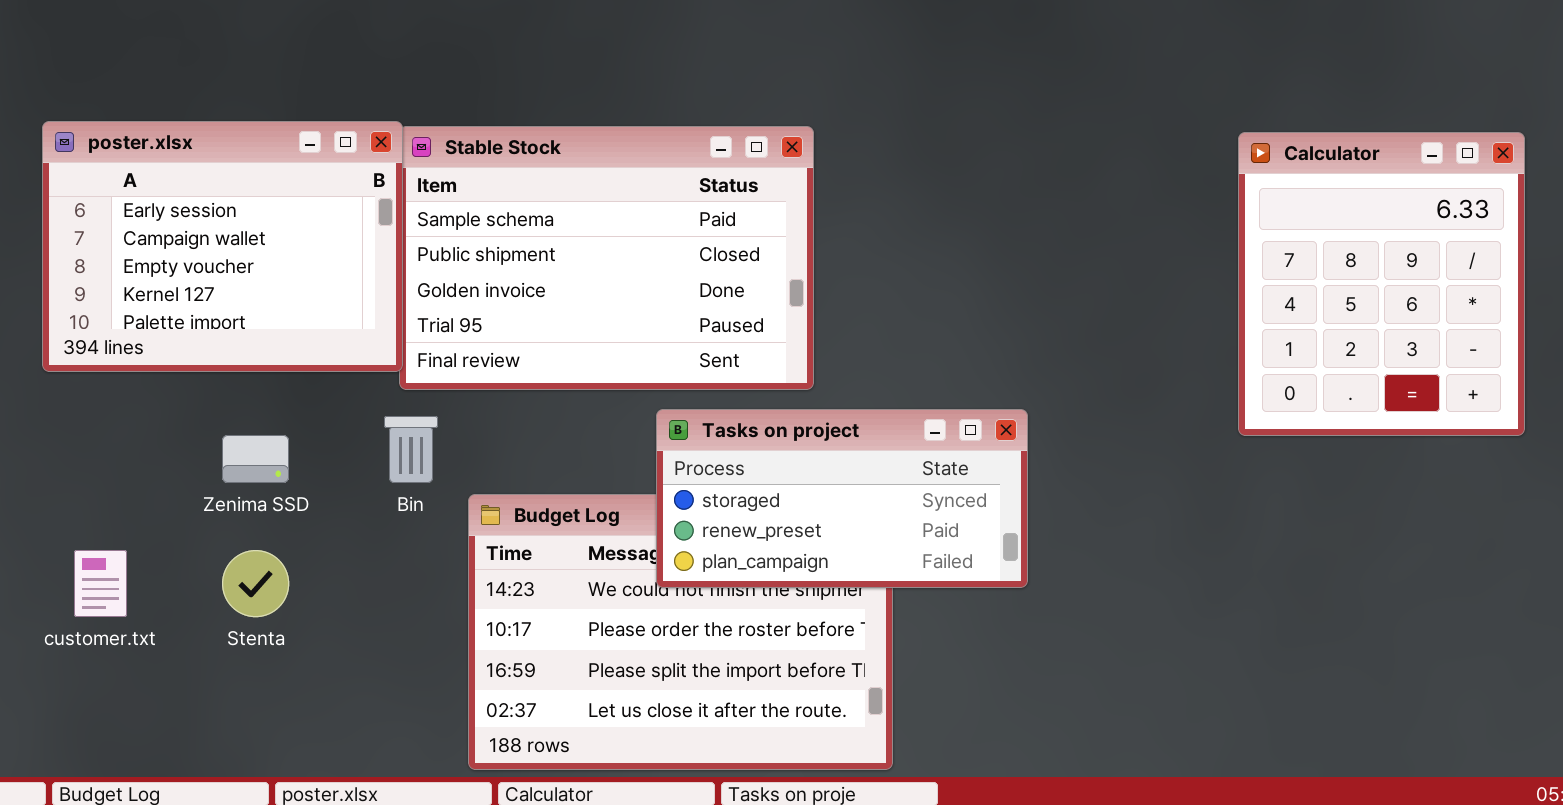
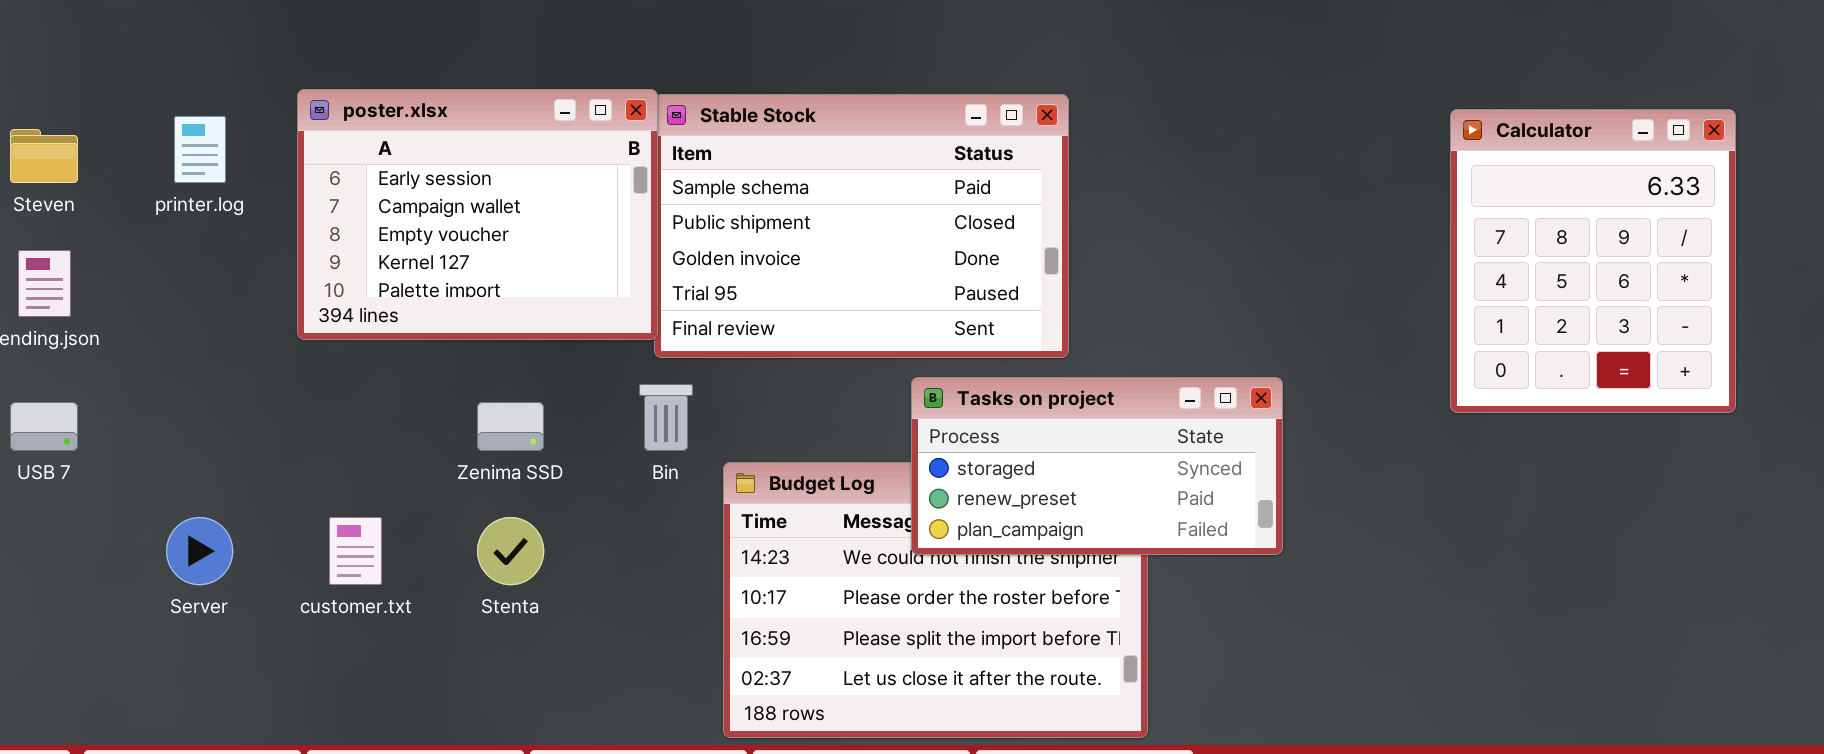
Calculator: [1238,132,1525,436] -> [1450,109,1736,413], moved

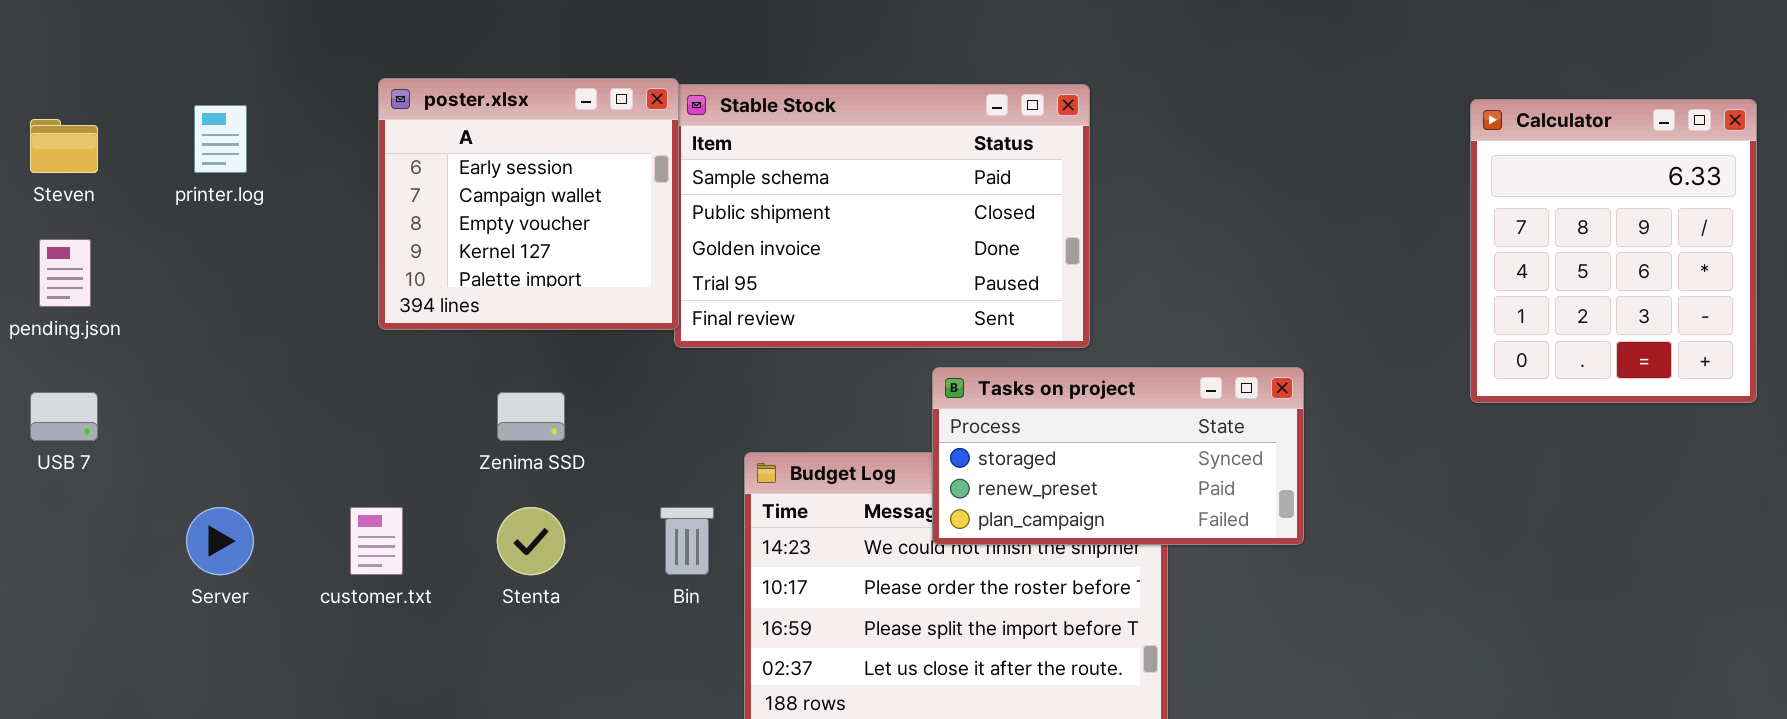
poster.xlsx: [297,89,658,340] -> [378,78,679,330], resized
Bin: [639,384,693,451] -> [660,507,714,575], moved

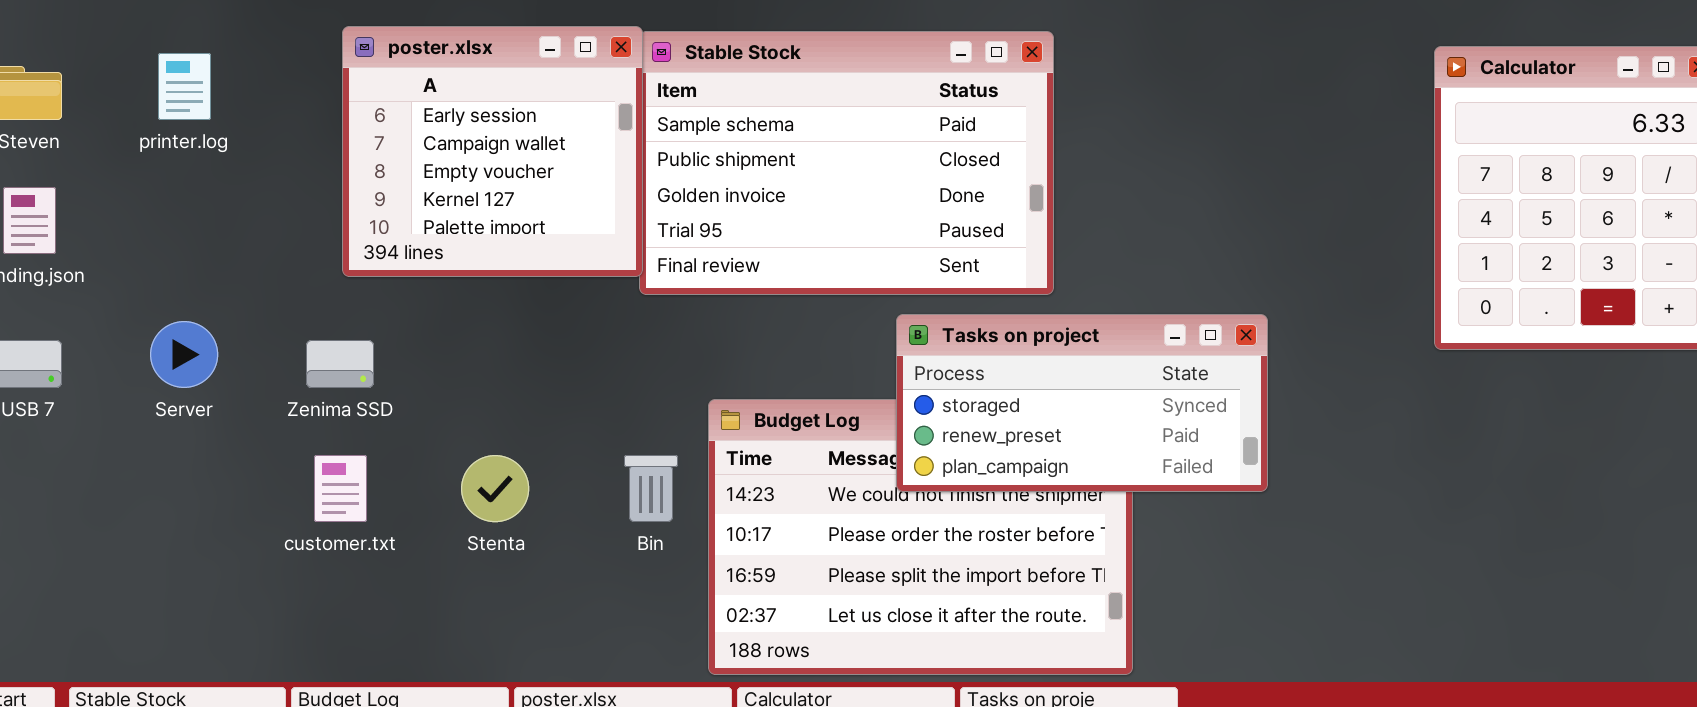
Zenima SSD: [497,392,565,441] -> [306,340,374,388], moved
Server: [186,507,254,575] -> [150,321,218,388], moved

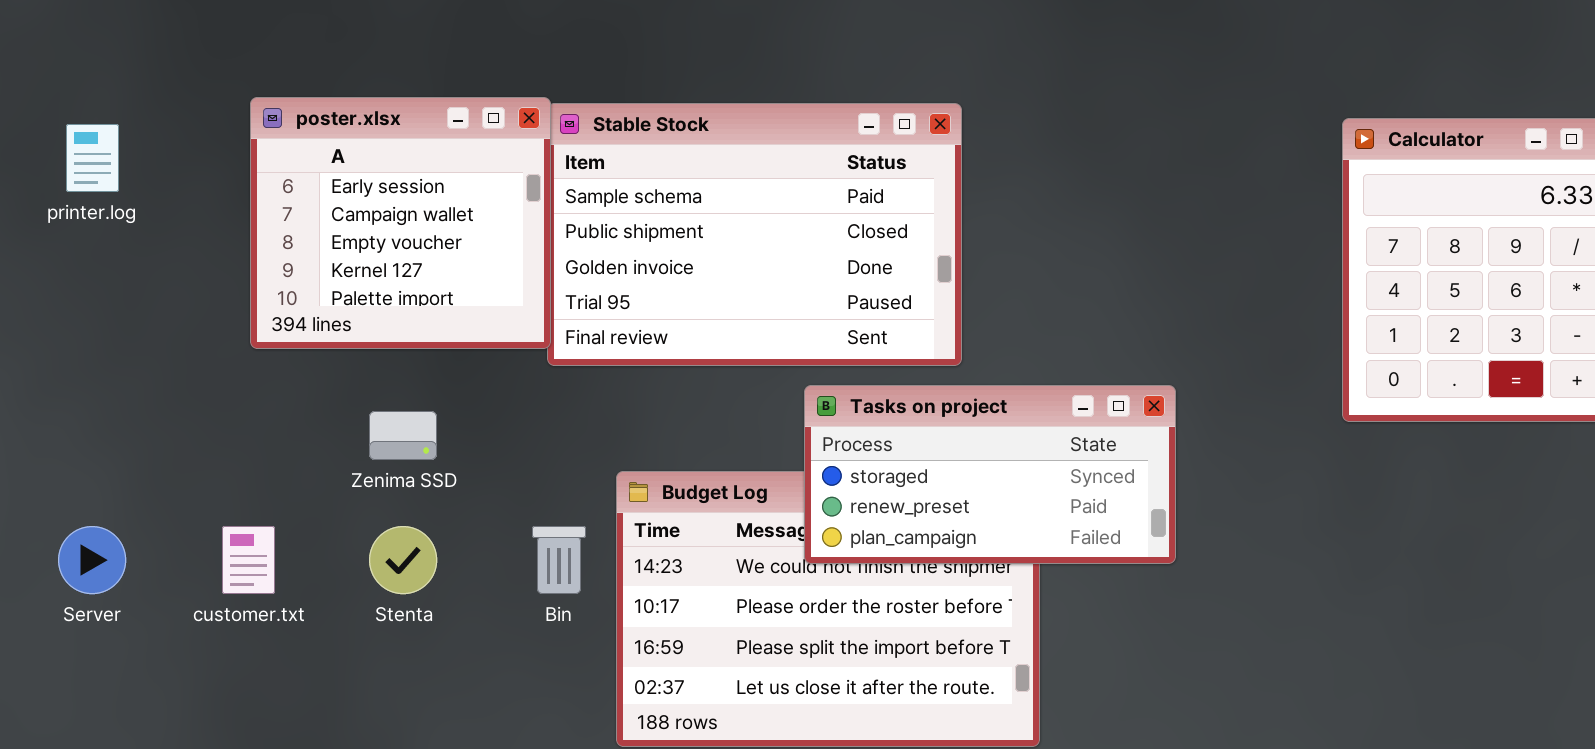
Server: [150,321,218,388] -> [58,526,126,594], moved
Zenima SSD: [306,340,374,388] -> [369,411,437,460], moved

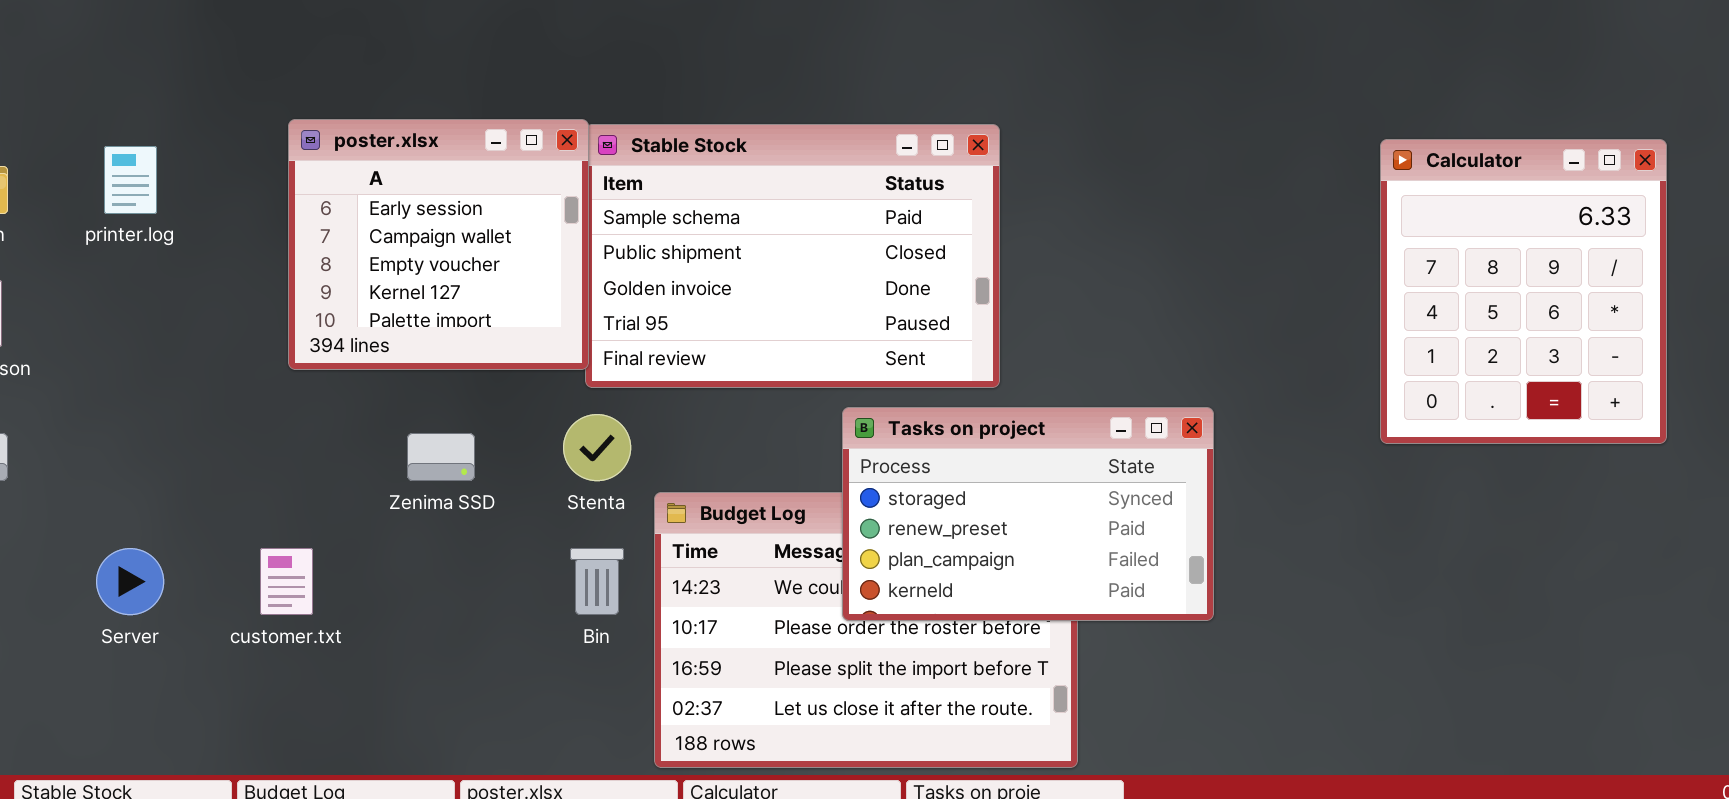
Tasks on project: [804,385,1176,564] -> [842,407,1214,621], resized
Stenta: [369,526,437,594] -> [563,414,631,481], moved

